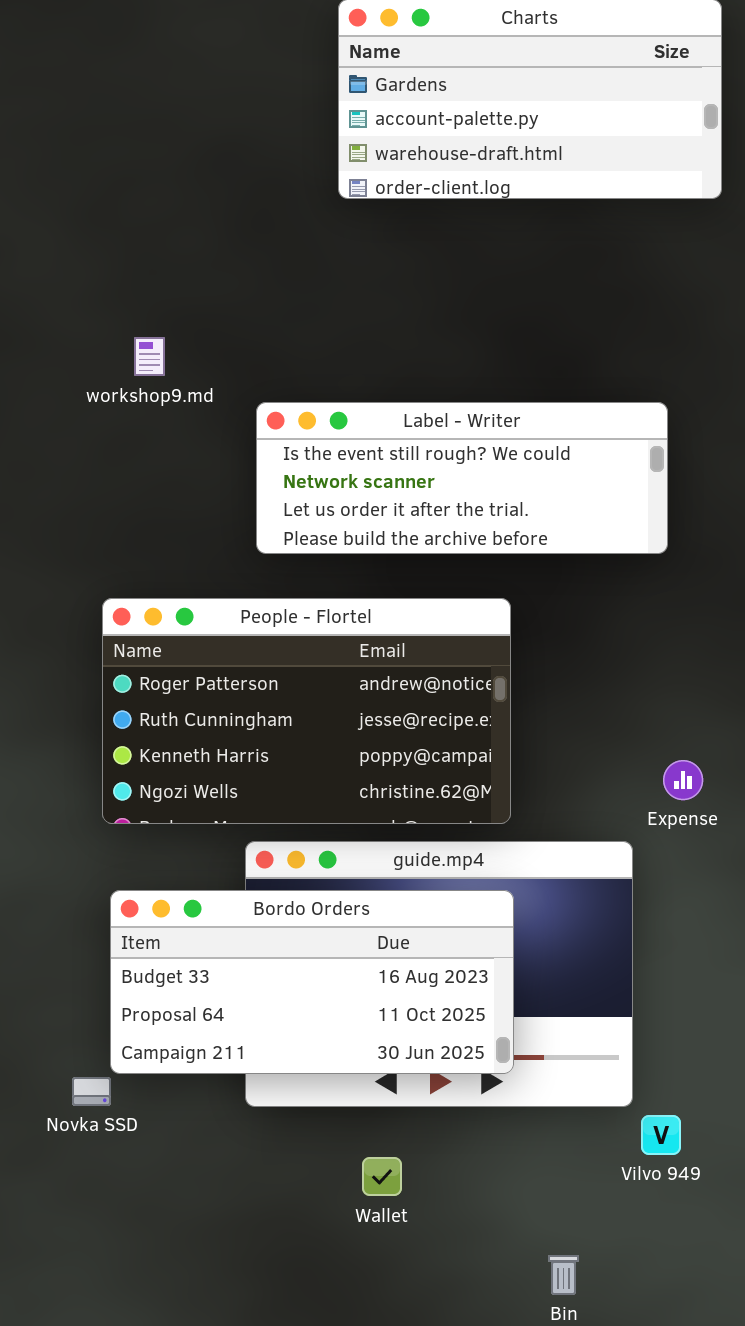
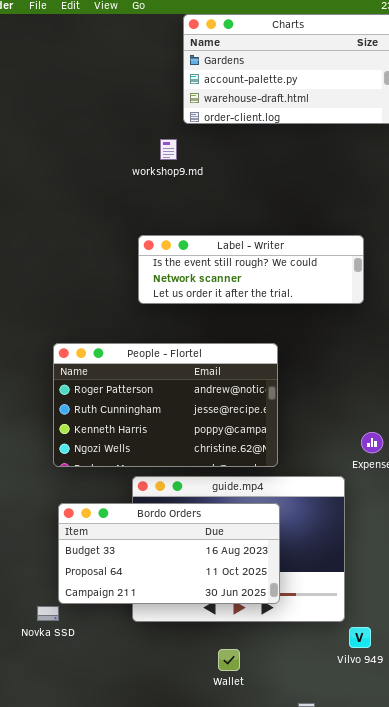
workshop9.md: [134,337,165,376] -> [160,139,177,160], moved
Label - Writer: [256,402,668,554] -> [138,235,364,304], resized
Wallet: [362,1157,402,1196] -> [218,649,240,671], moved

